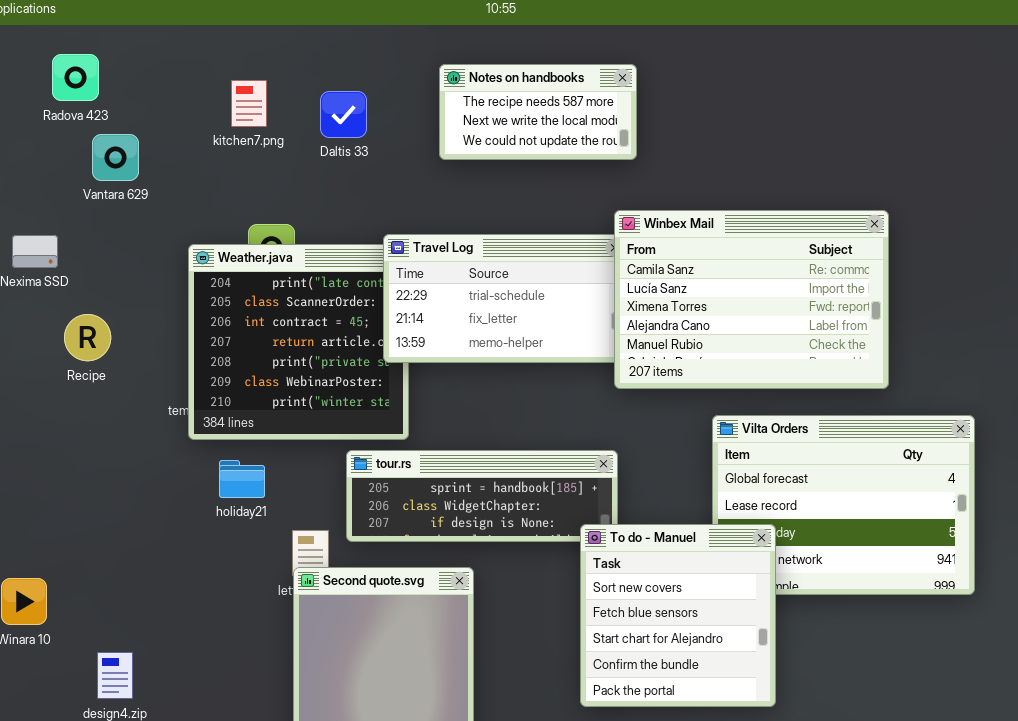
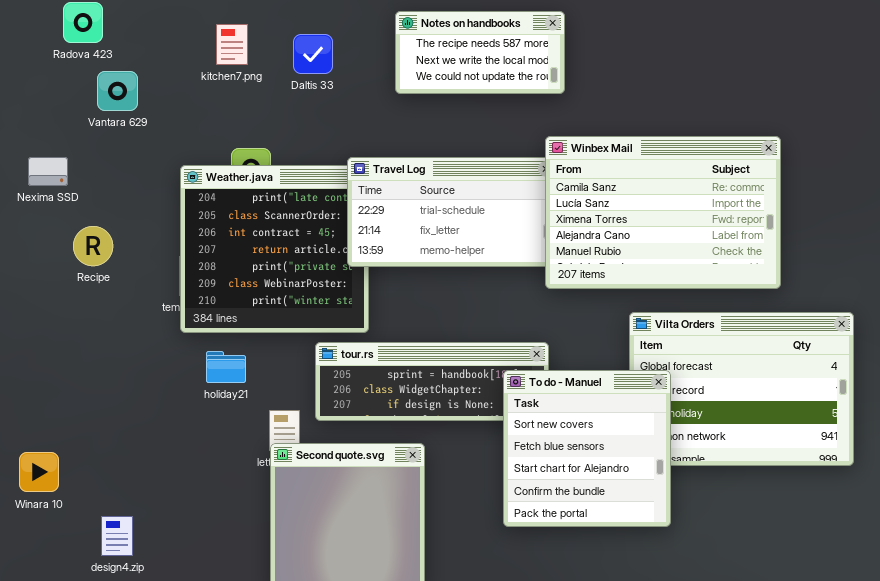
To do - Manuel: [580,524,776,707] -> [503,370,671,527], moved

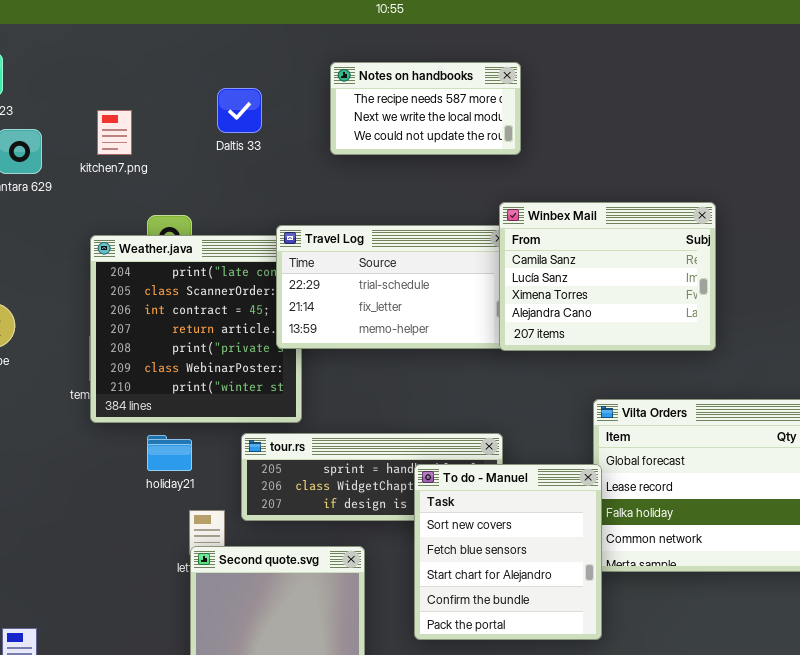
kitchen7.png: [216,24,248,65] -> [97,110,132,155], moved
Winbex Mail: [545,136,781,289] -> [499,202,716,351], resized
holiday21: [206,351,246,383] -> [147,435,192,471], moved
To do - Manuel: [503,370,671,527] -> [414,464,602,640], moved

